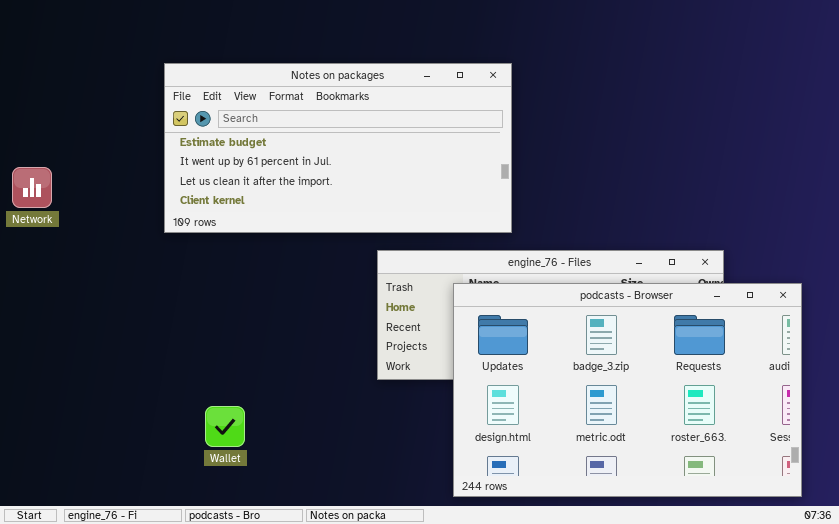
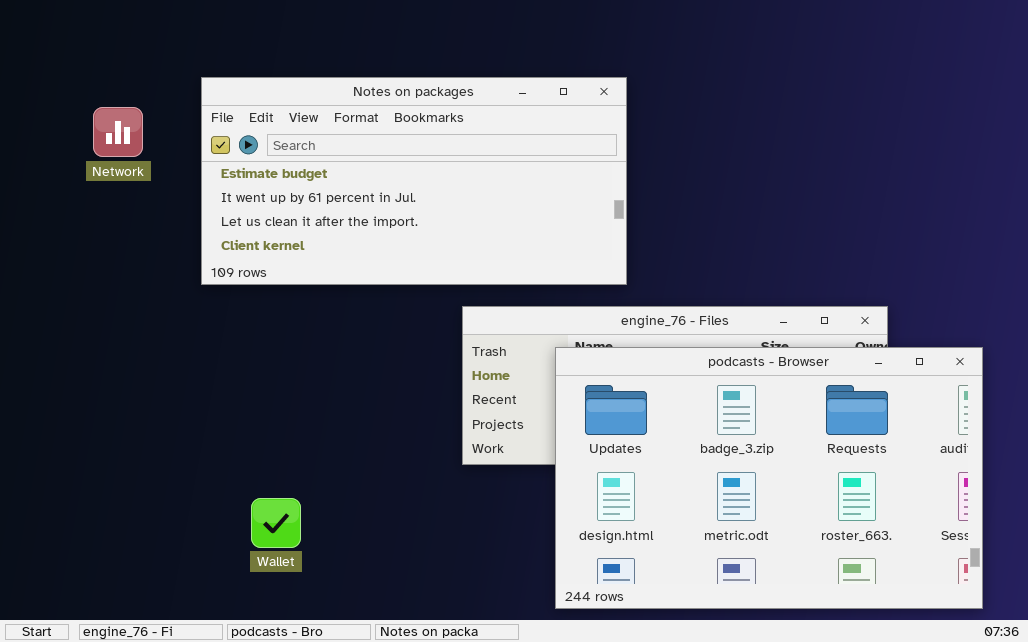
Network: [12,167,52,208] -> [93,107,143,157], moved

